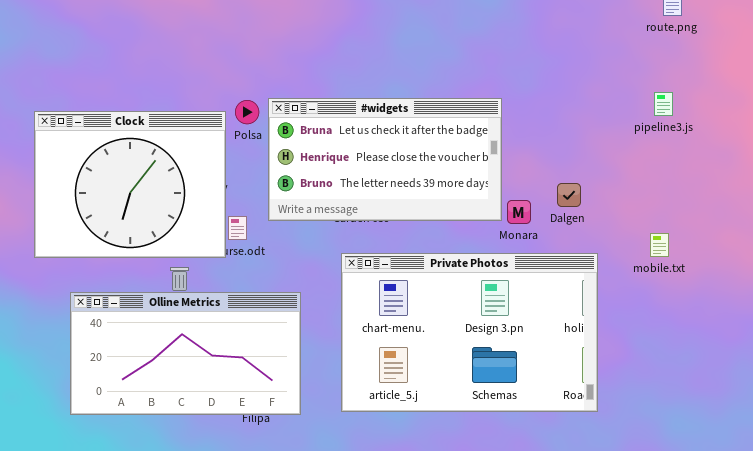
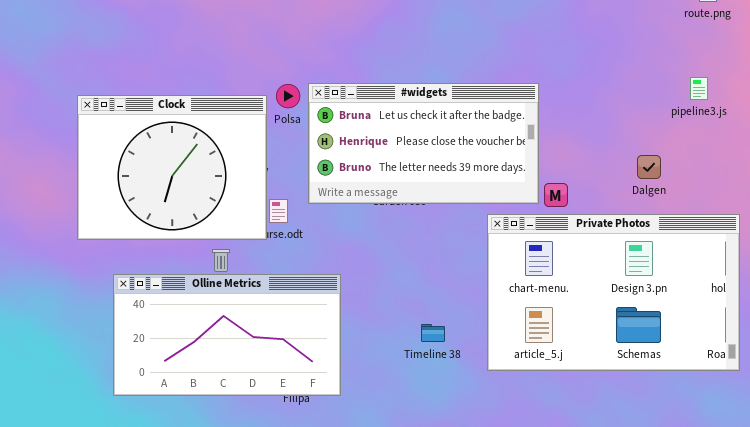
Dalgen: [557,183,581,207] -> [637,155,661,179], moved
Private Photos: [341,253,598,412] -> [487,214,740,371], moved

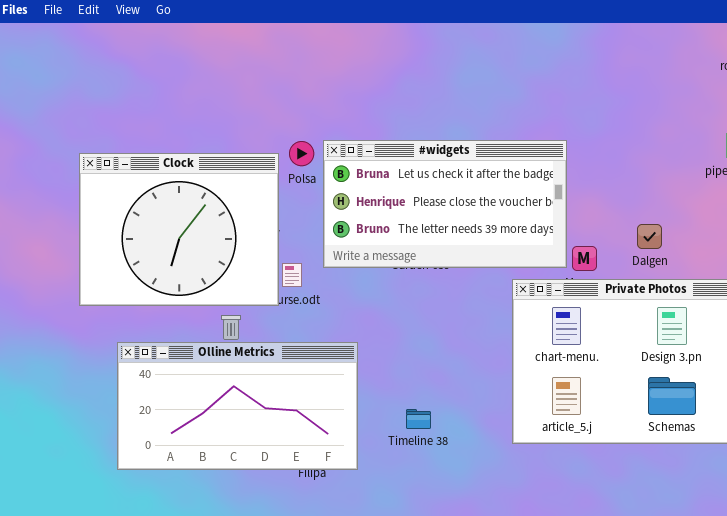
Dalgen: [637,155,661,179] -> [637,224,662,249], moved
Timeline 38: [421,324,445,342] -> [406,409,431,429], moved

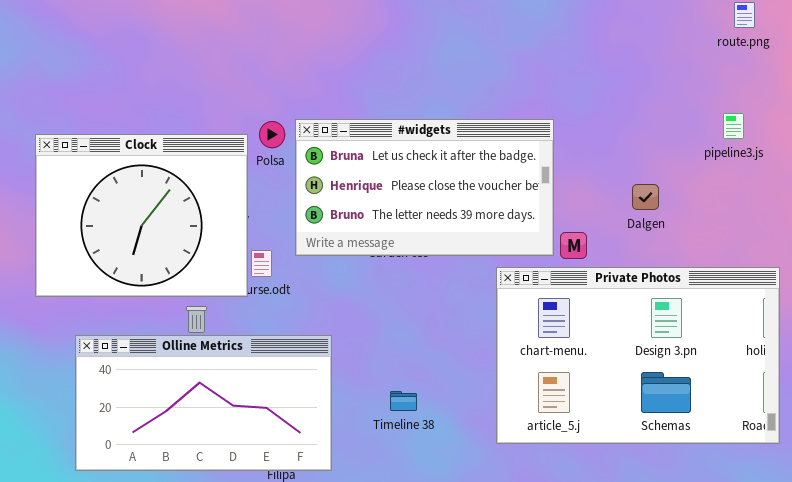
Dalgen: [637,224,662,249] -> [632,184,659,210], moved
Timeline 38: [406,409,431,429] -> [390,391,417,411], moved

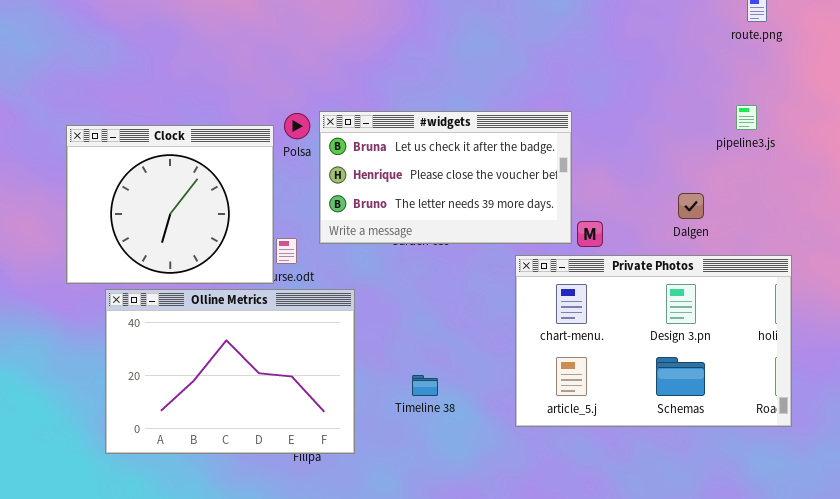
Dalgen: [632,184,659,210] -> [678,193,704,219], moved
Olline Metrics: [75,335,332,471] -> [105,289,355,454], resized

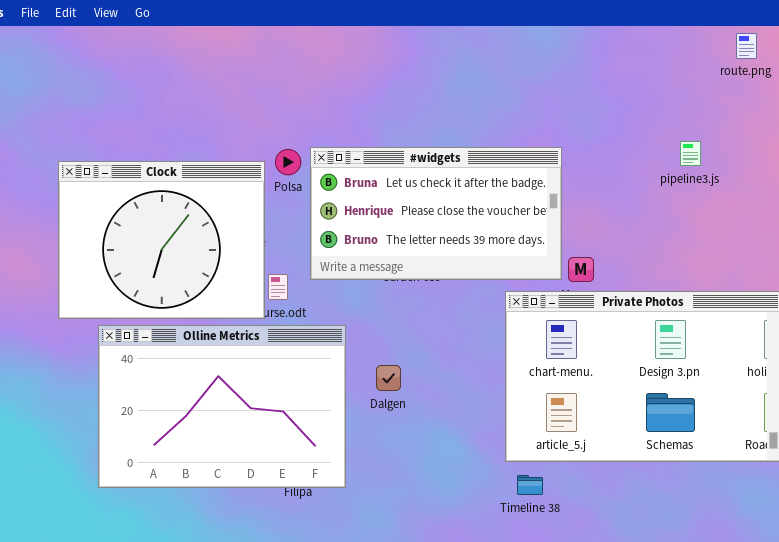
pipeline3.js: [736,105,757,130] -> [680,141,701,166], moved
Dalgen: [678,193,704,219] -> [376,365,401,391], moved
Timeline 38: [412,375,438,396] -> [517,475,543,495], moved

